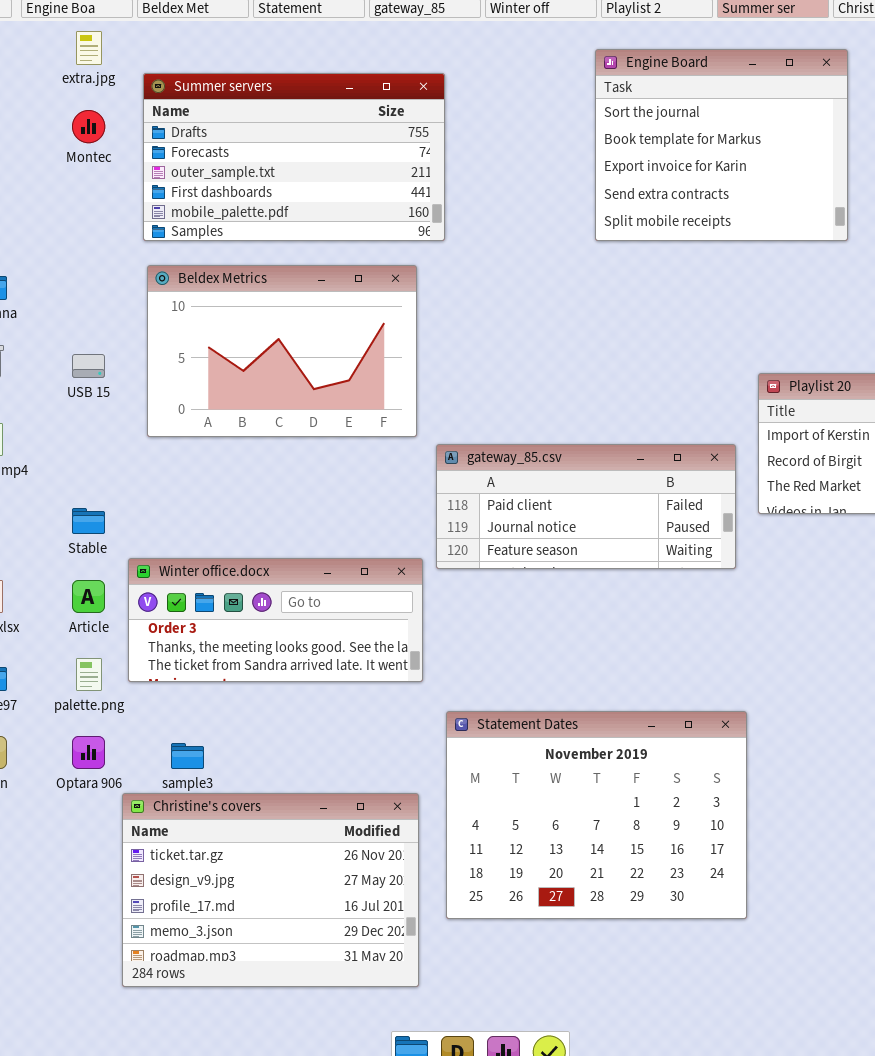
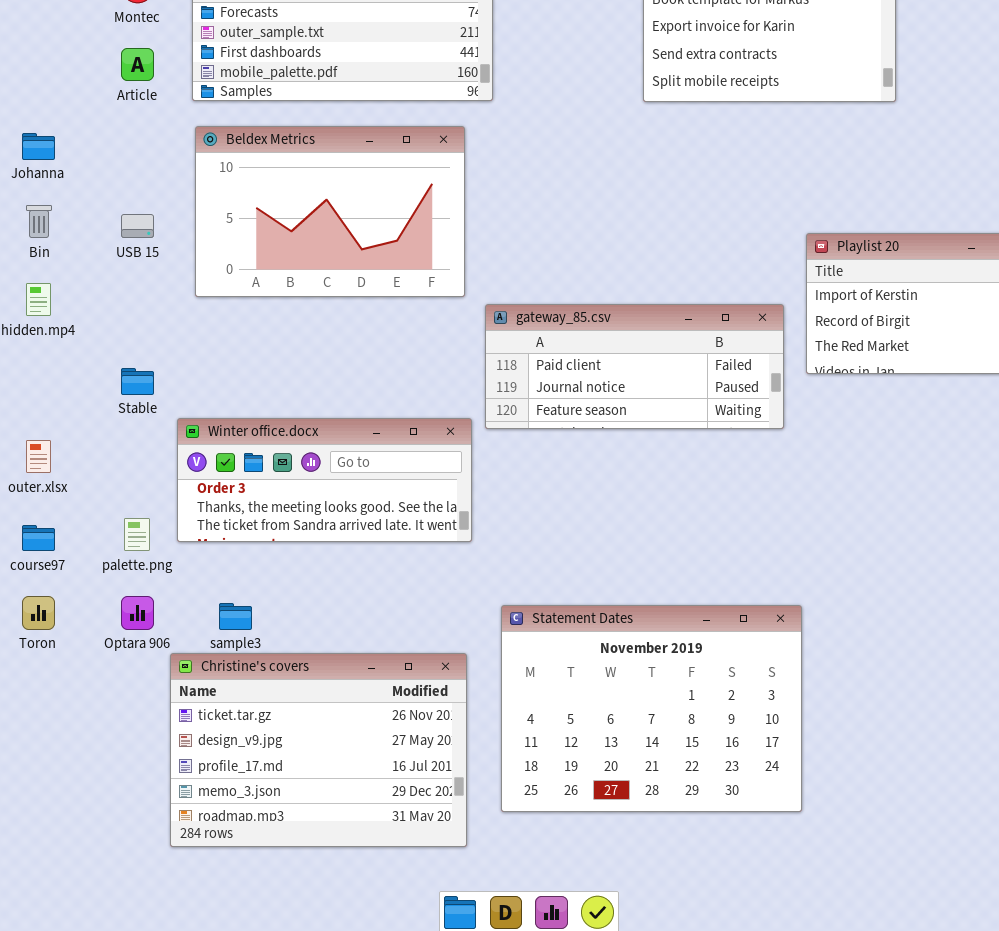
Article: [72,580,105,613] -> [121,48,154,81], moved
Statement Dates: [446,711,747,919] -> [501,605,802,812], moved

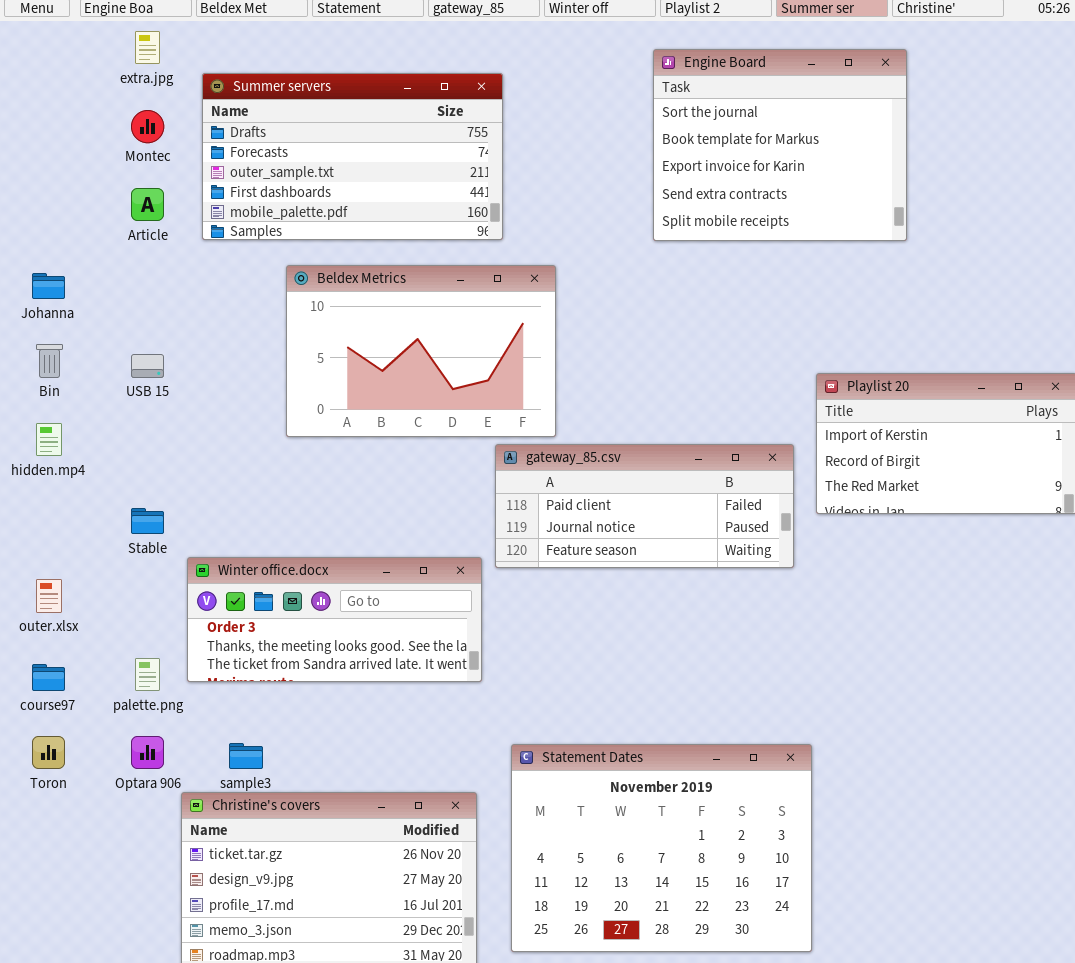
Beldex Metrics: [195,126,465,297] -> [286,265,556,437], moved

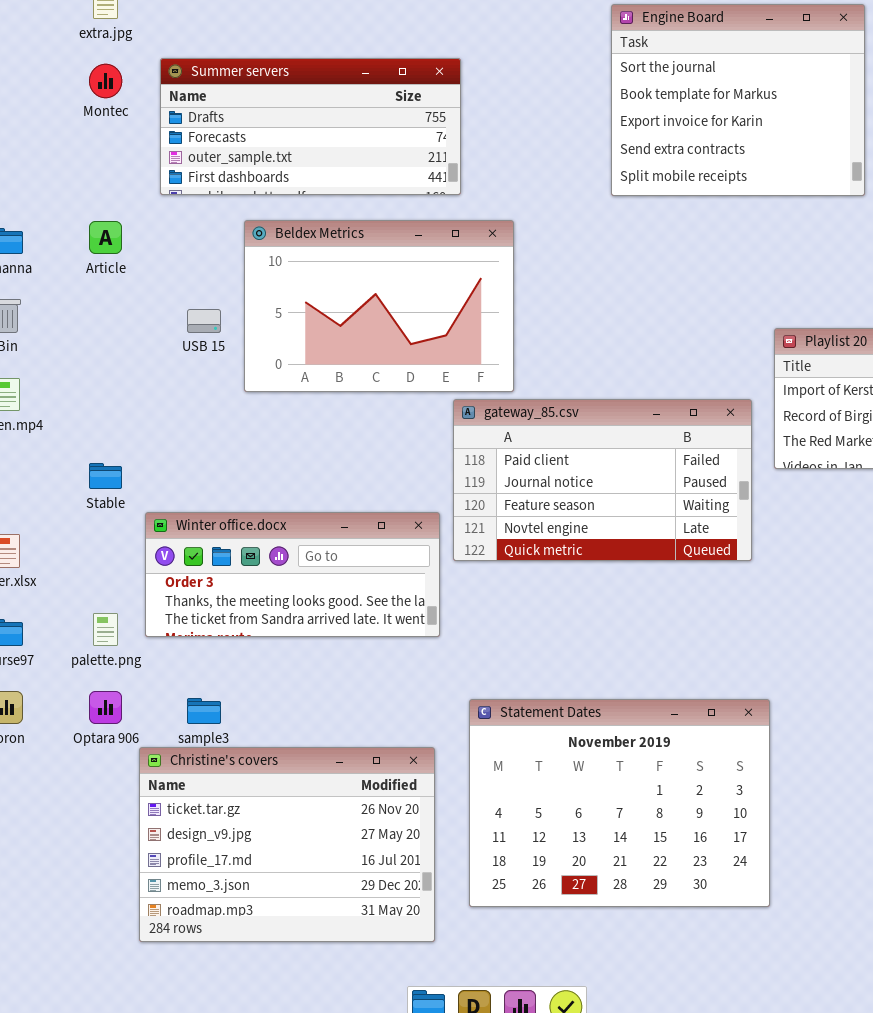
Summer servers: [202,73,503,240] -> [160,58,461,195], resized
Article: [131,188,164,221] -> [89,221,122,254], moved
USB 15: [131,354,164,378] -> [187,309,221,333], moved
gateway_85.csv: [495,444,794,568] -> [453,399,752,561], resized

